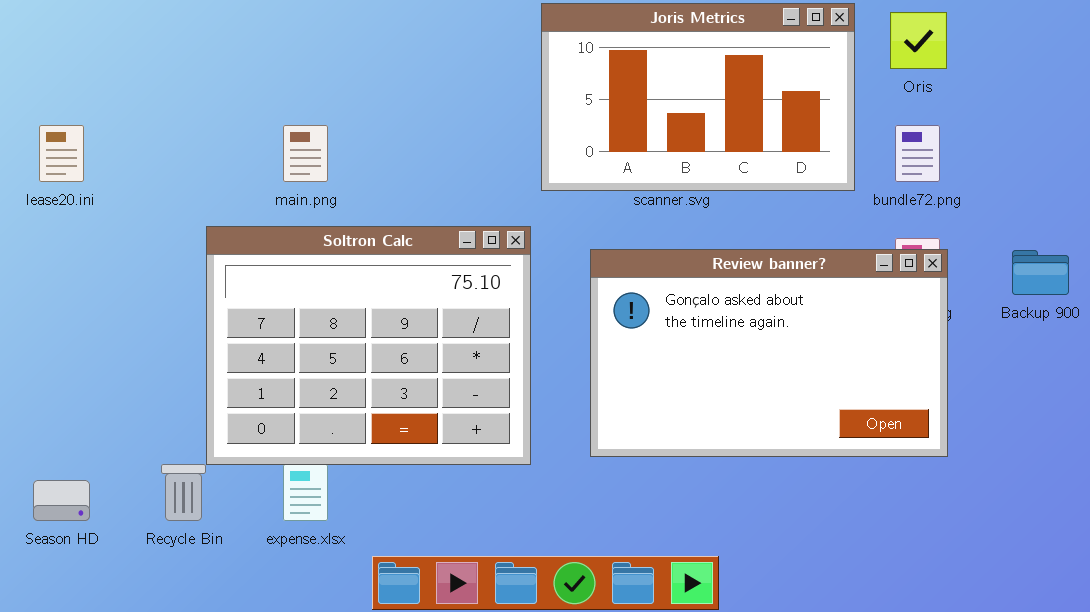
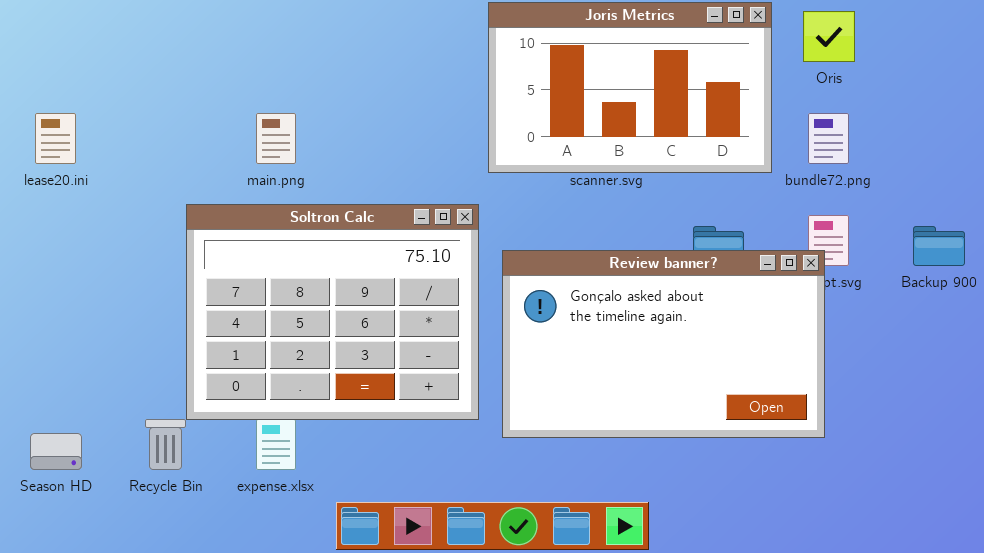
Review banner?: [590,249,948,457] -> [502,250,825,438], moved

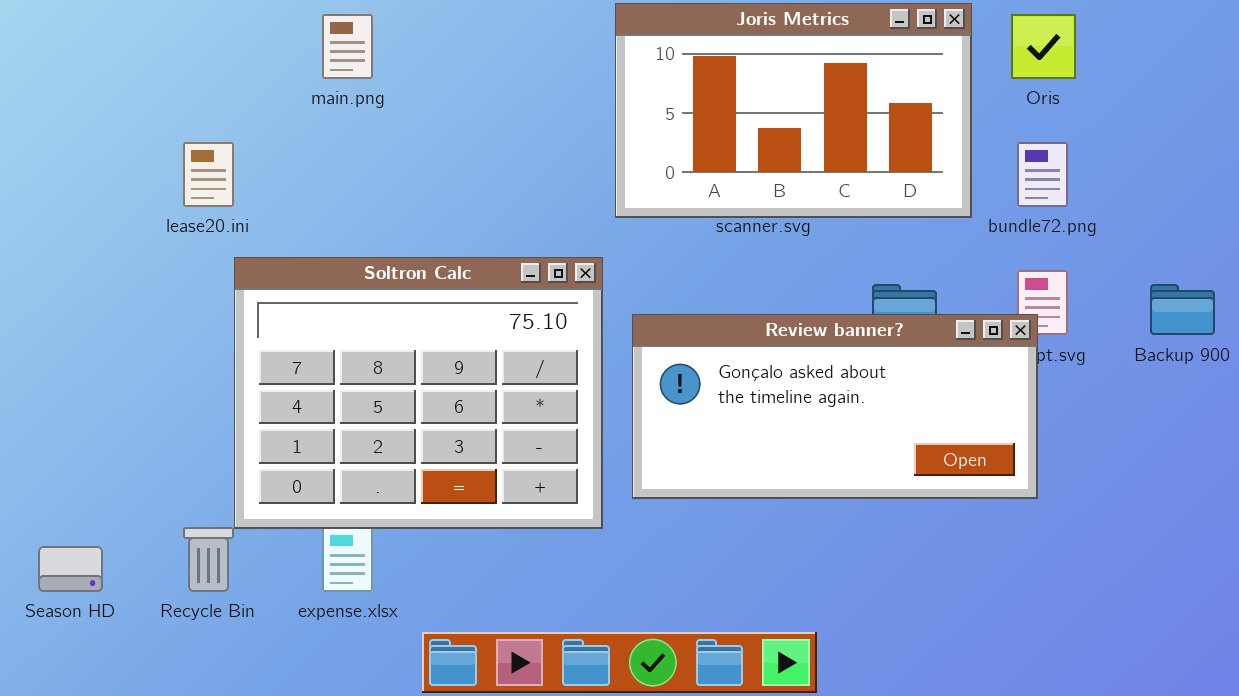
lease20.ini: [35,113,76,164] -> [183,142,234,207], moved
main.png: [256,113,296,164] -> [322,14,373,79], moved
Review banner?: [502,250,825,438] -> [632,314,1038,499], resized

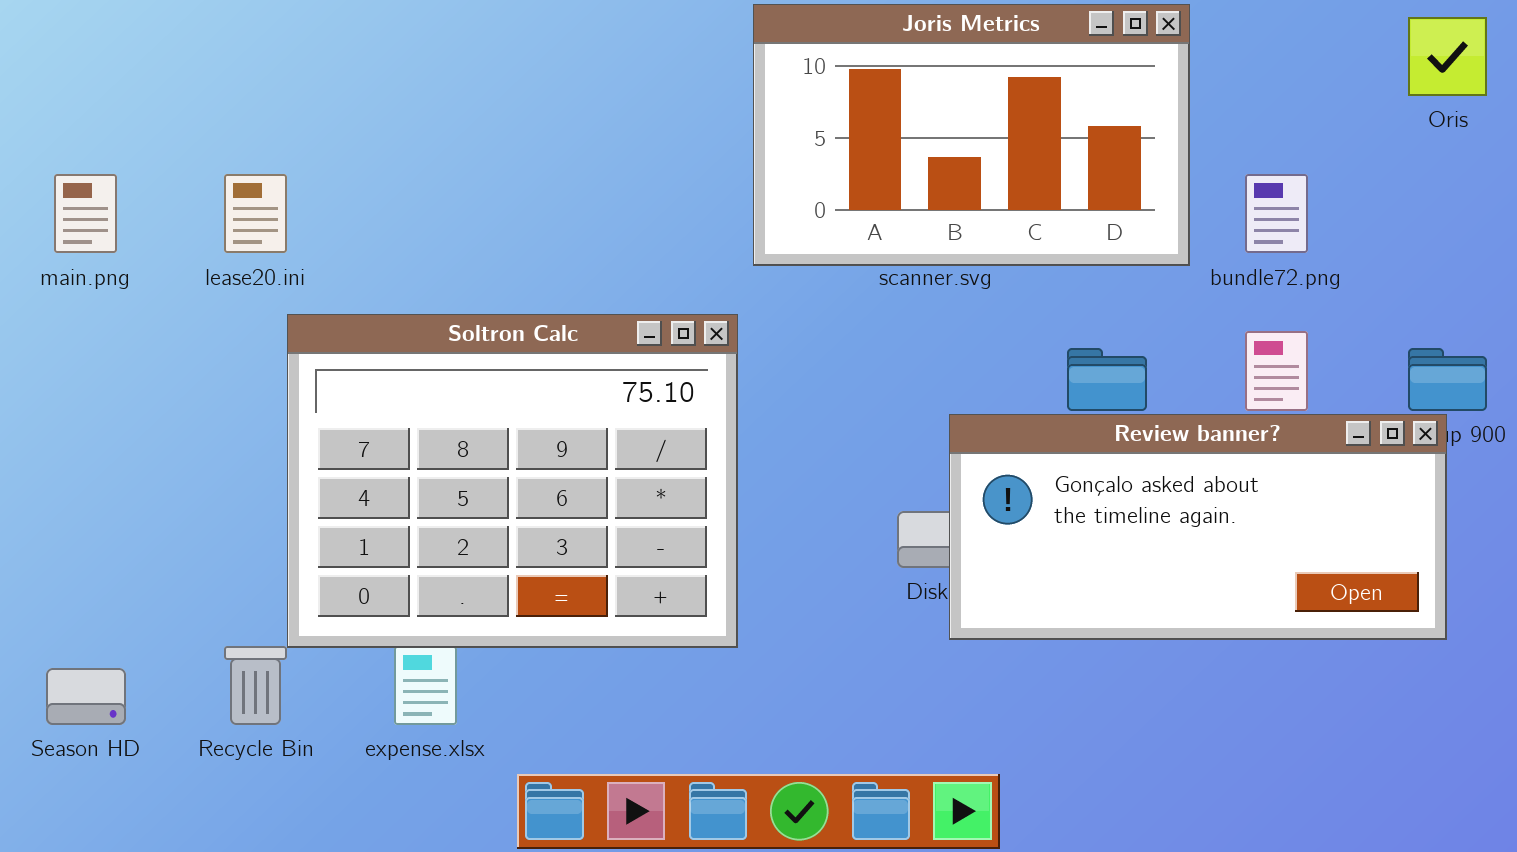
main.png: [322,14,373,79] -> [54,174,117,253], moved
Oris: [1011,14,1076,79] -> [1408,17,1487,96], moved
Review banner?: [632,314,1038,499] -> [949,414,1447,640], moved

